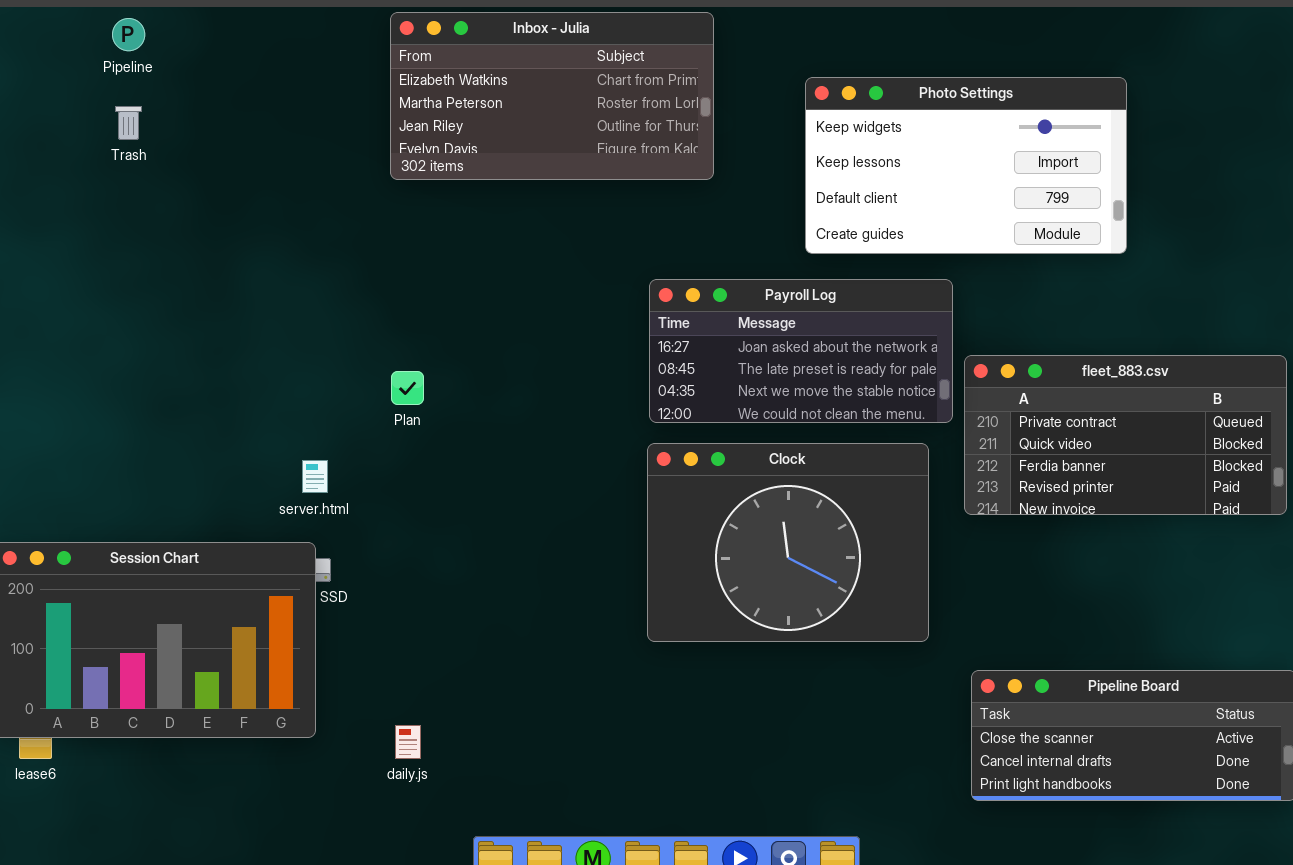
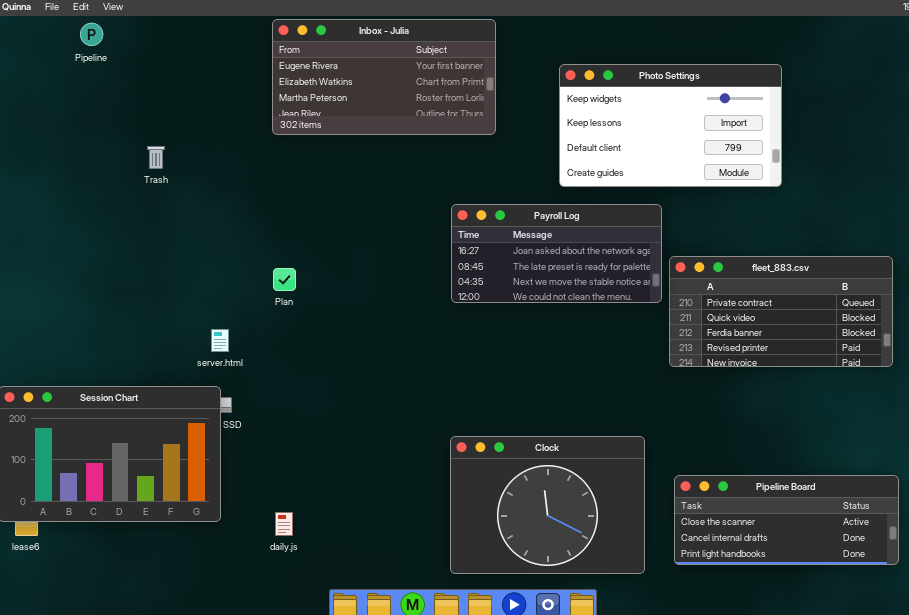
Inbox - Julia: [390,12,714,180] -> [272,19,496,135], scrolled up 1 row
Trash: [115,106,142,140] -> [147,146,165,169], moved
Clock: [647,443,929,642] -> [450,436,645,574], moved

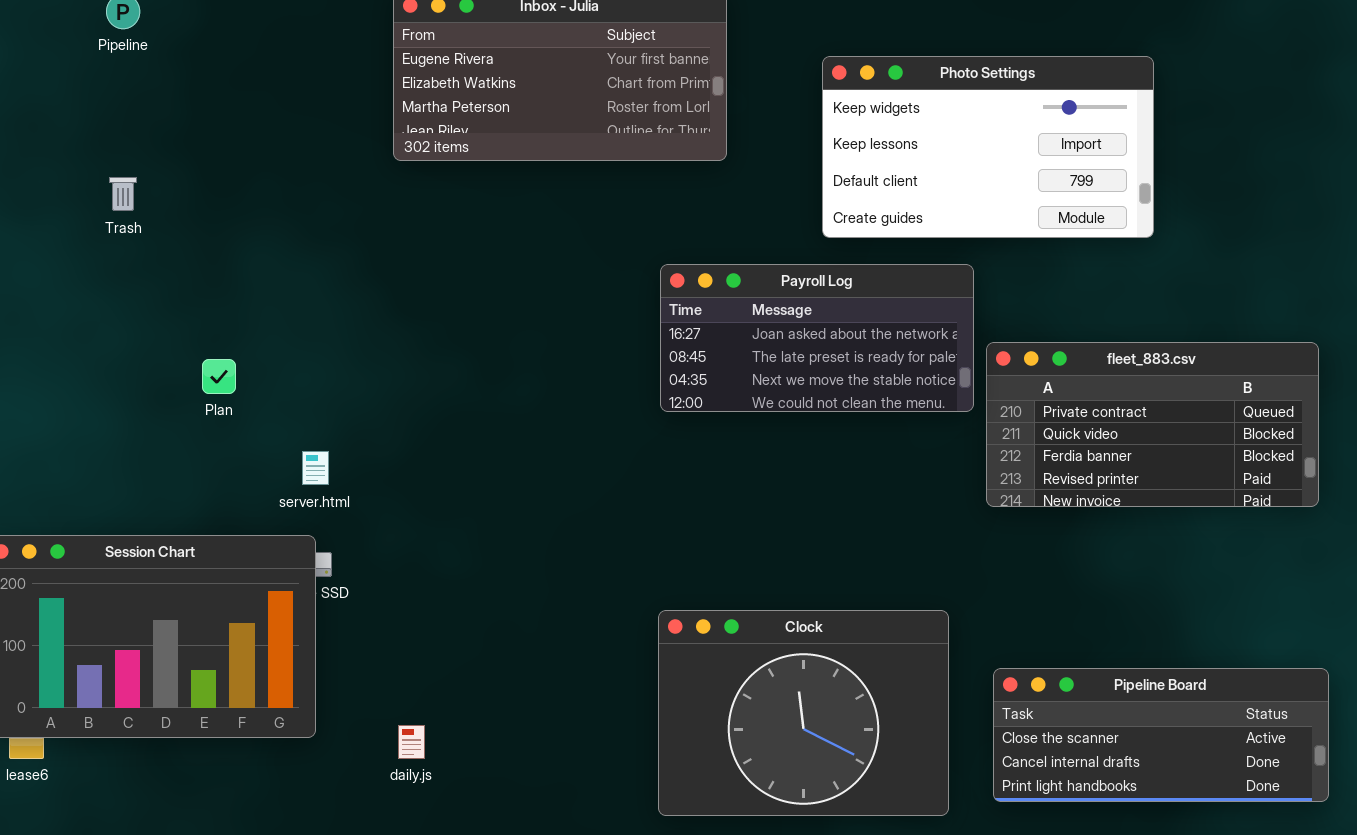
Trash: [147,146,165,169] -> [109,177,137,211], moved
Plan: [273,268,296,291] -> [202,359,236,394], moved

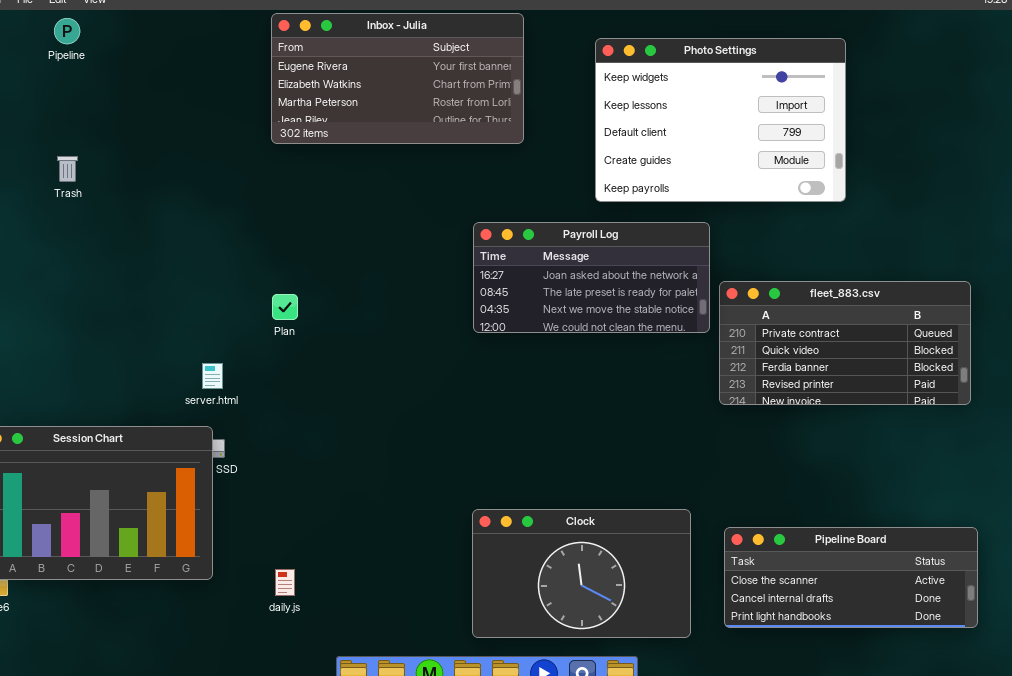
Photo Settings: [822,56,1154,238] -> [595,38,846,202], resized
Plan: [202,359,236,394] -> [272,294,298,320], moved
Clock: [658,610,949,816] -> [472,509,691,638], resized

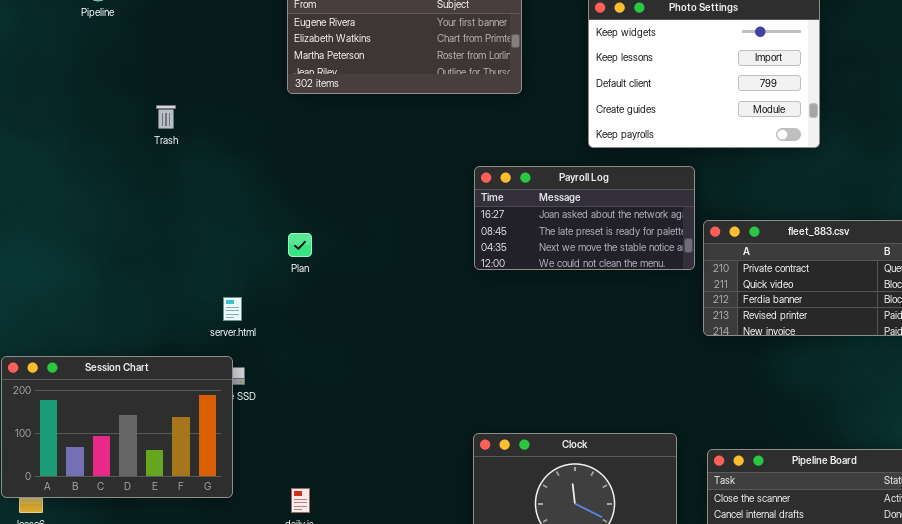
Trash: [57,156,78,182] -> [156,105,176,129], moved

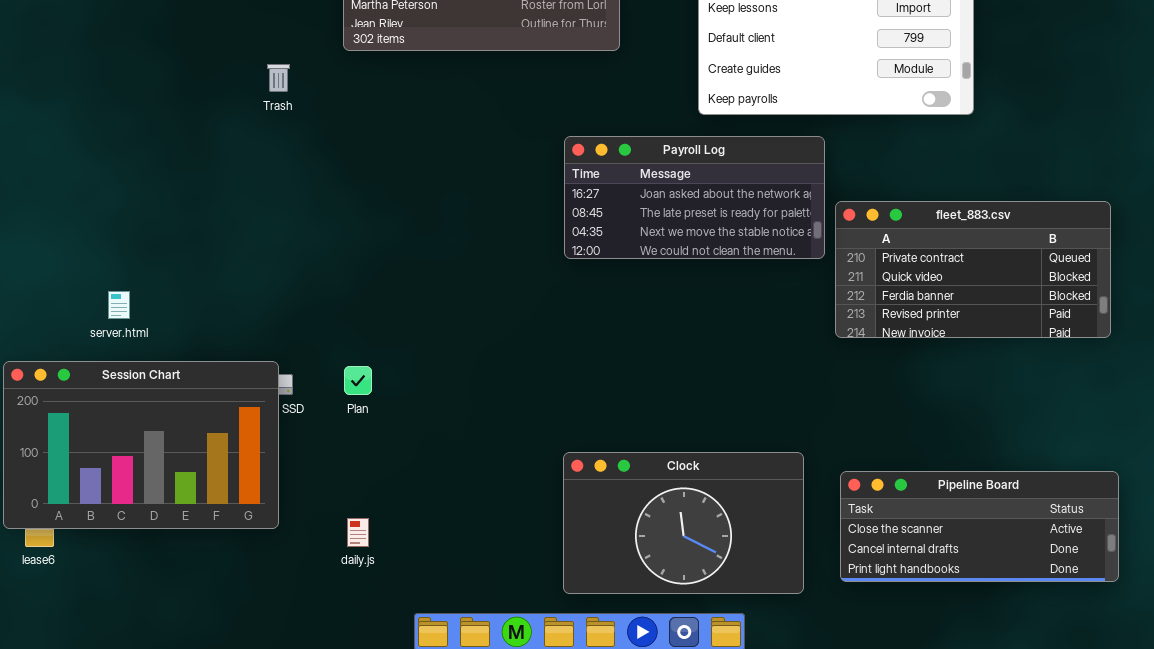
Trash: [156,105,176,129] -> [267,64,290,92], moved
Plan: [288,233,312,257] -> [344,366,372,395], moved
server.html: [223,297,242,321] -> [108,291,130,319], moved

